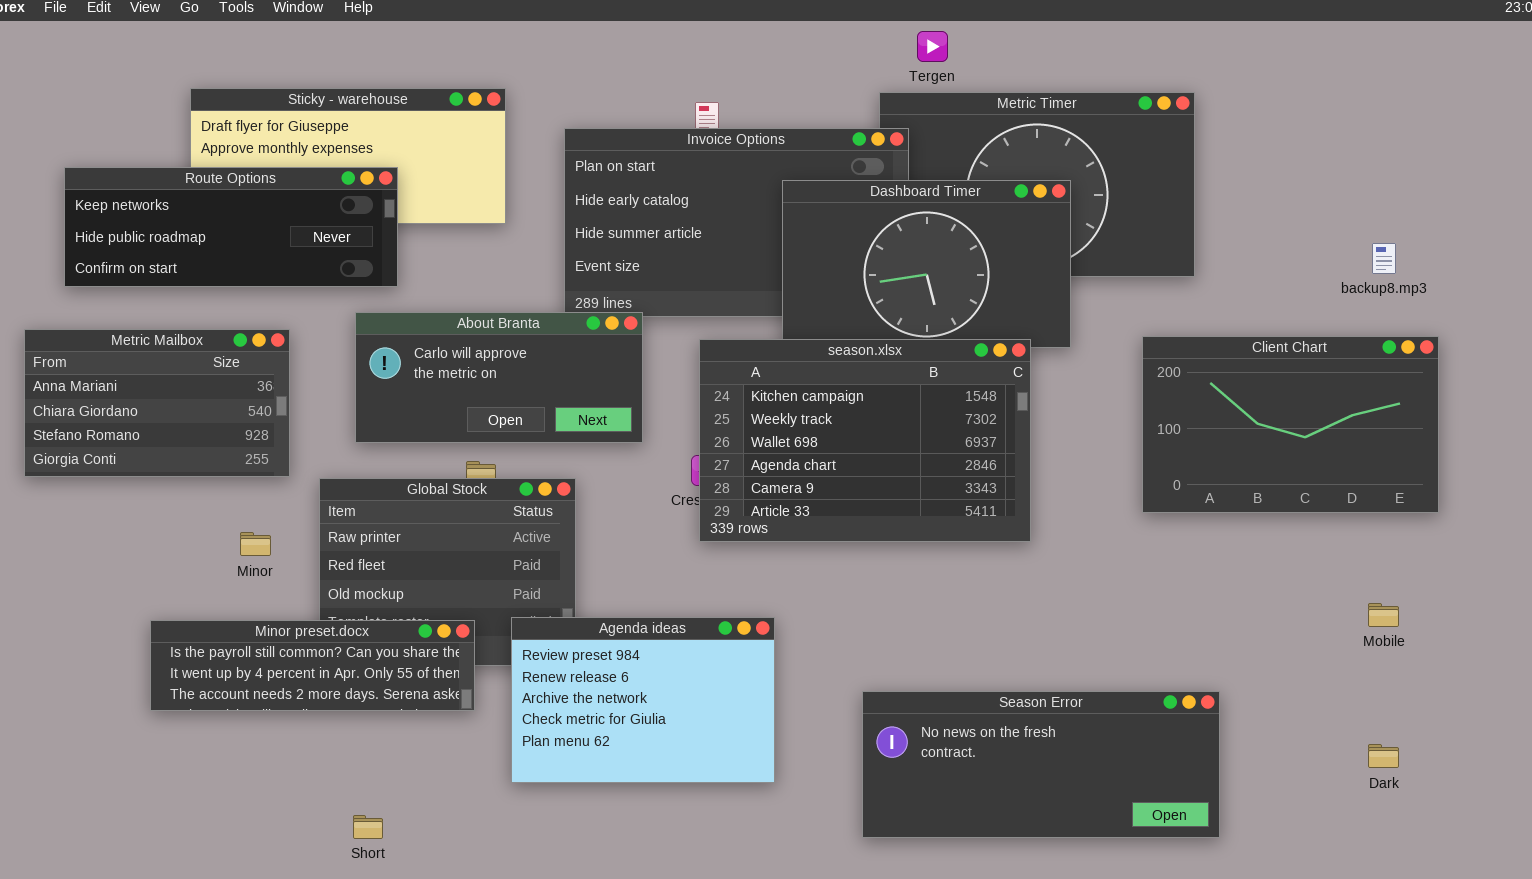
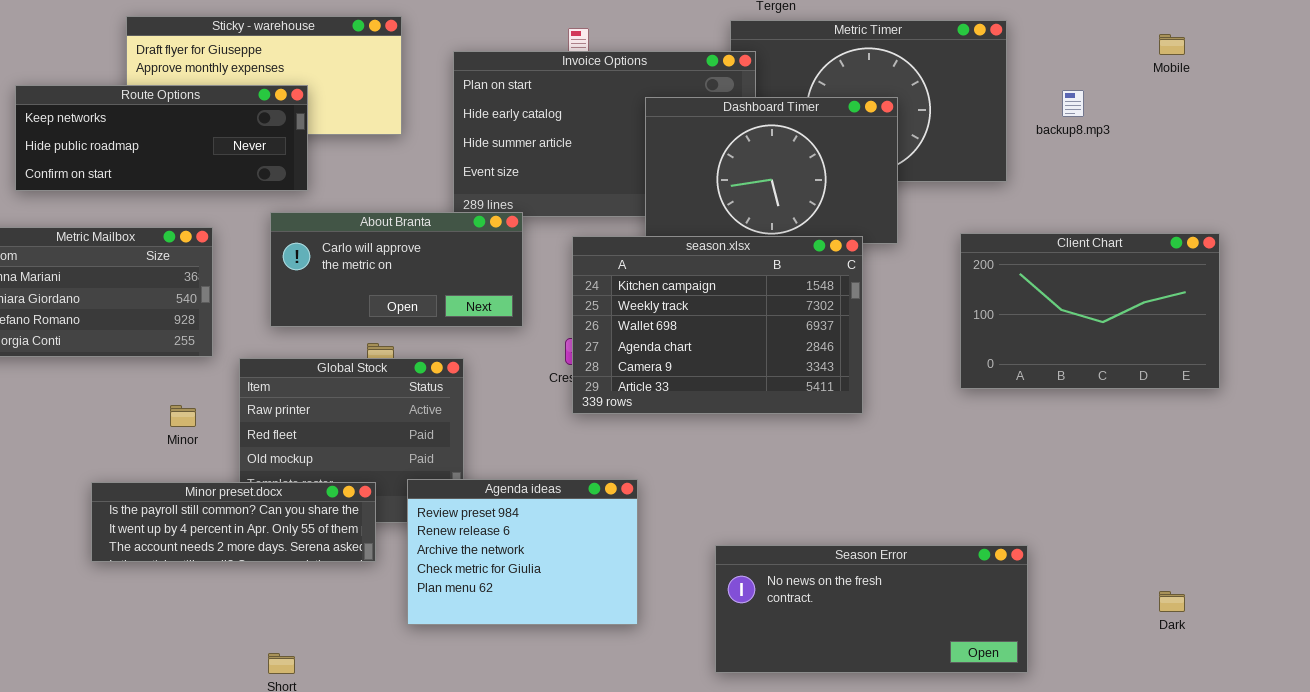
backup8.mp3: [1372,243,1396,274] -> [1062,90,1084,117], moved
Mobile: [1368,603,1399,627] -> [1159,34,1185,55], moved

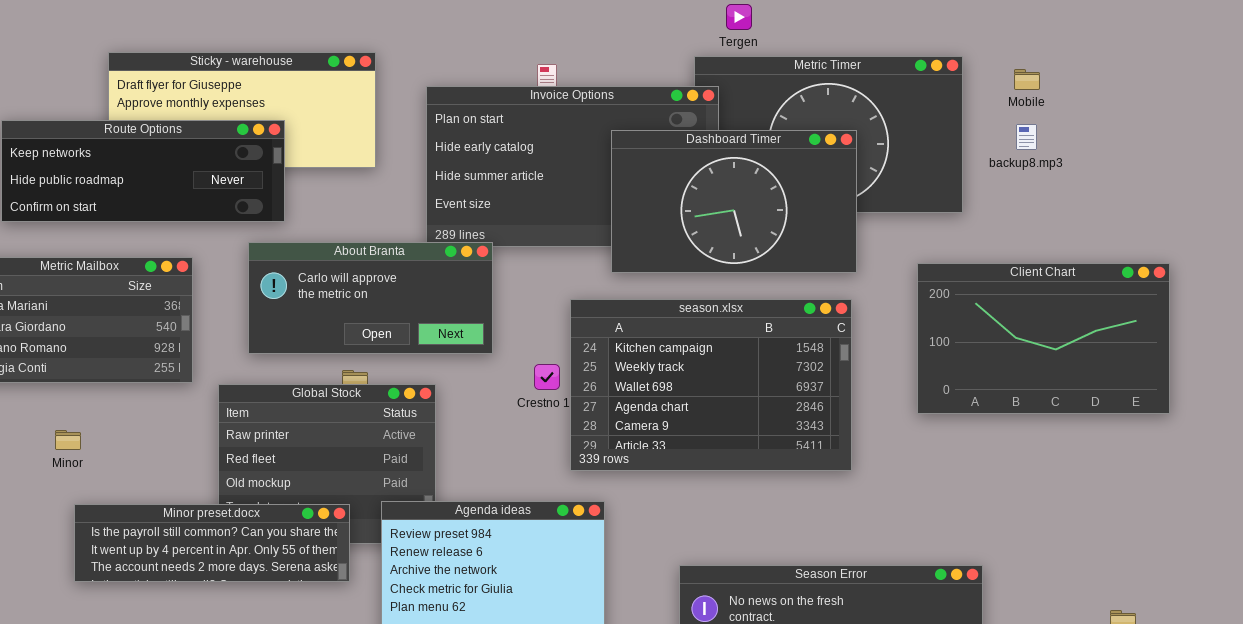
Mobile: [1159,34,1185,55] -> [1014,69,1040,90], moved
season.xlsx: [572,236,863,414] -> [570,299,852,471], moved
Minor: [170,405,196,427] -> [55,430,81,450], moved

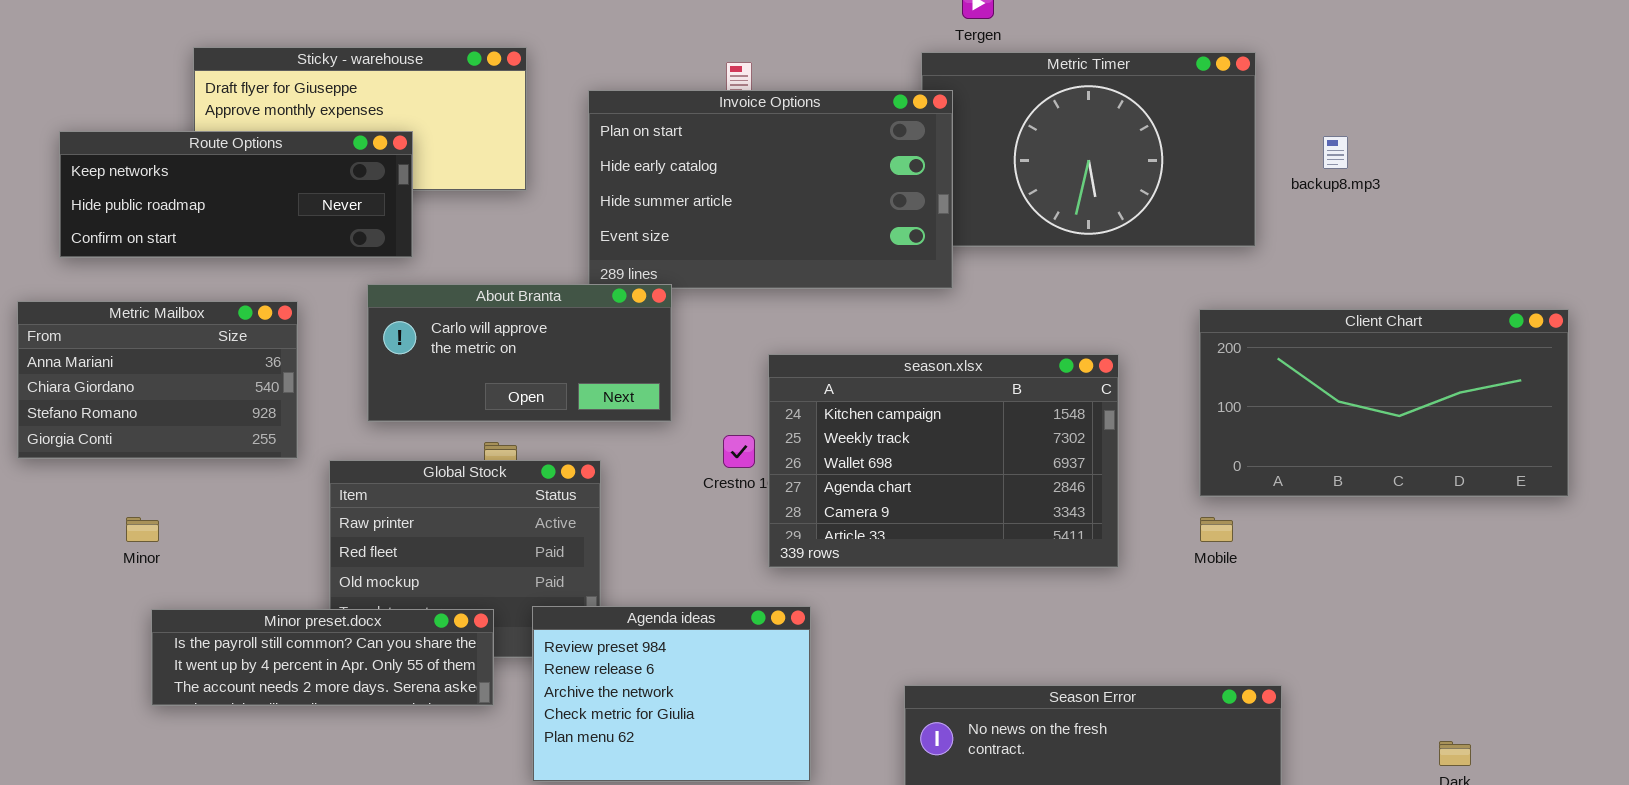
Mobile: [1014,69,1040,90] -> [1200,517,1233,542], moved
Dashboard Timer: [611,130,857,273] -> none, closed
Client Chart: [917,263,1170,414] -> [1199,309,1569,497], resized

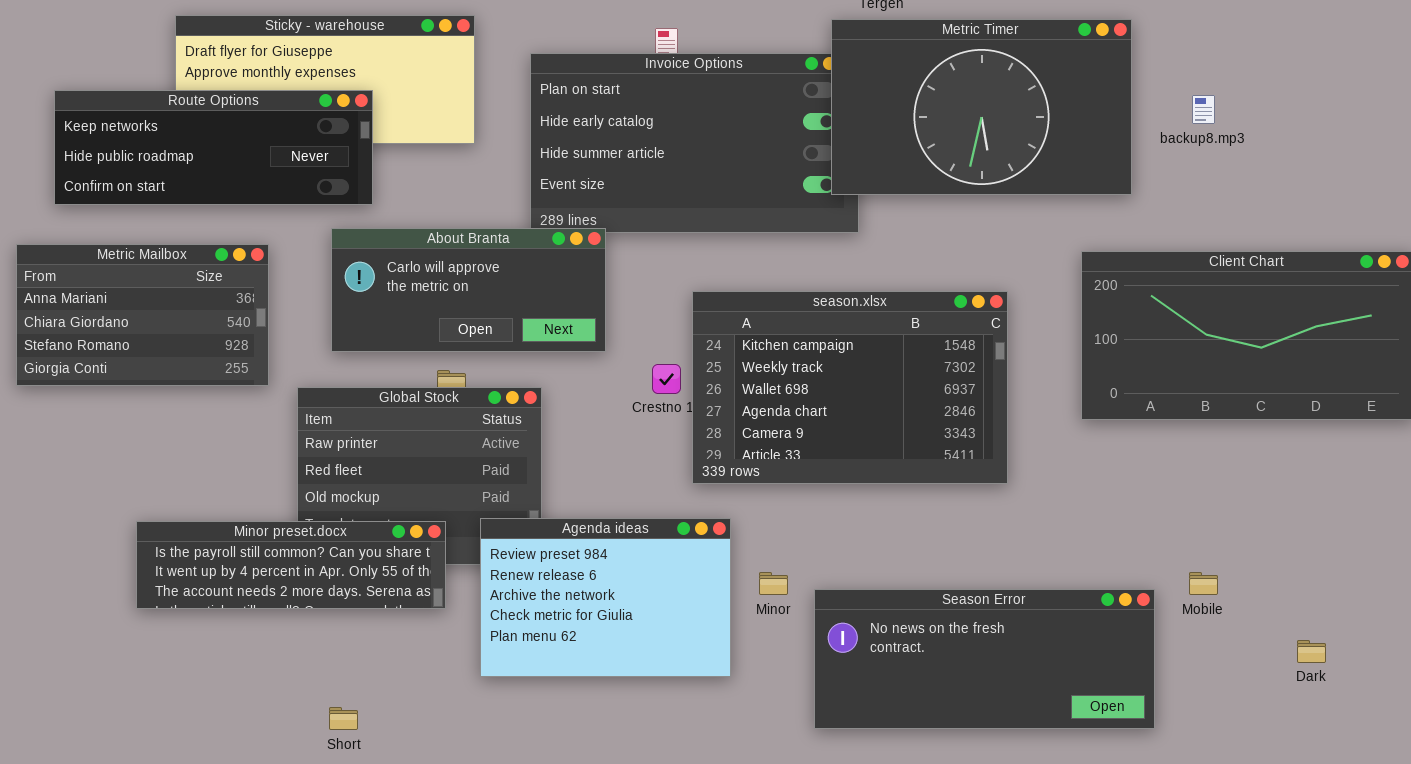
Metric Timer: [921,52,1256,247] -> [831,19,1132,195], raised
Minor: [126,517,159,542] -> [759,572,788,595], moved
Mobile: [1200,517,1233,542] -> [1189,572,1218,595], moved

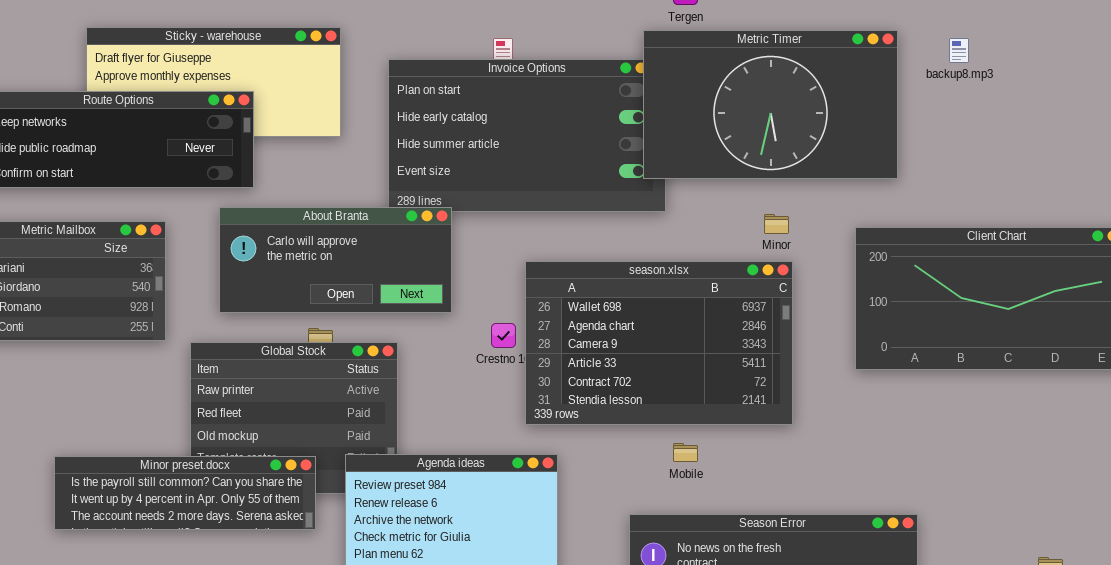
backup8.mp3: [1192,95,1215,124] -> [949,38,969,63], moved
season.xlsx: [692,291,1008,484] -> [525,261,793,425], scrolled down 2 rows
Minor: [759,572,788,595] -> [764,214,789,234], moved
Mobile: [1189,572,1218,595] -> [673,443,698,462], moved

